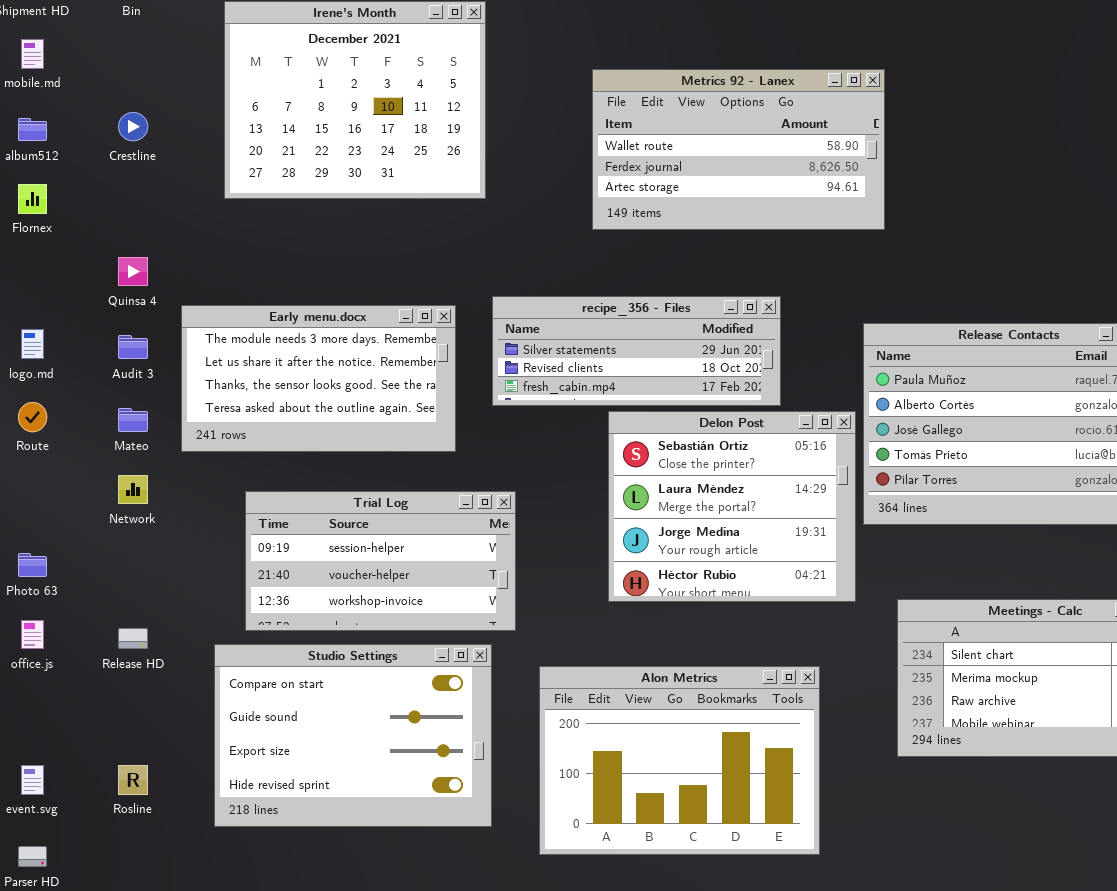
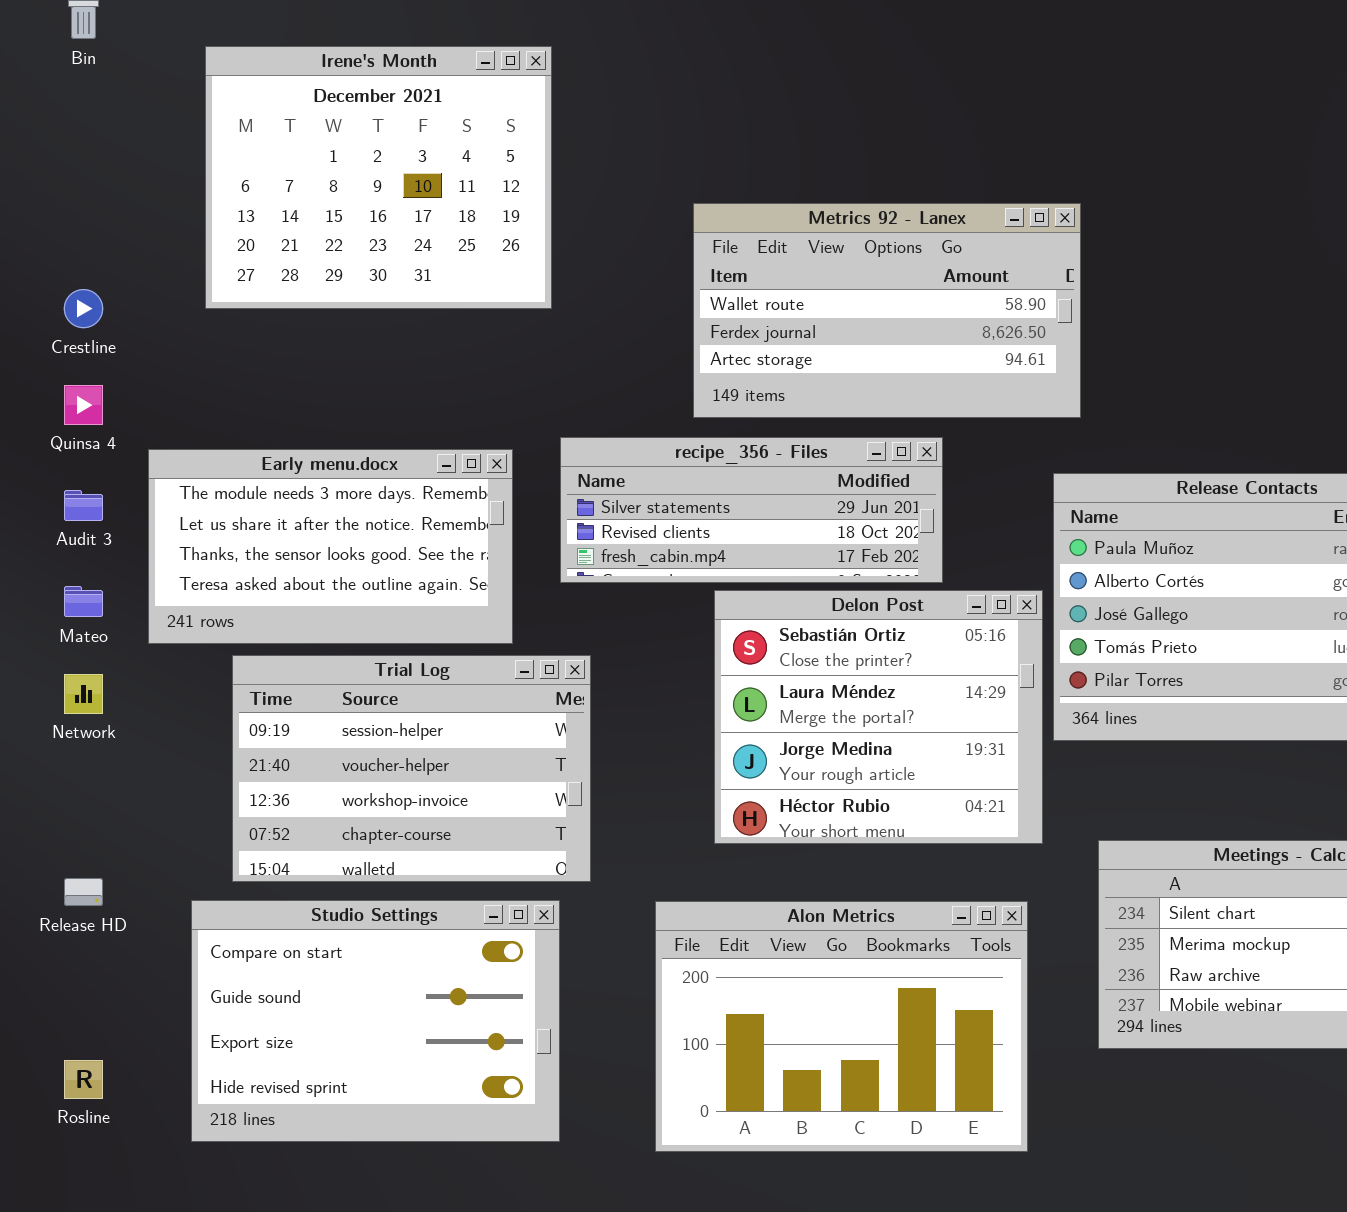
Metrics 92 - Lanex: [592,69,885,230] -> [693,203,1081,418], moved
Crestline: [118,112,148,141] -> [64,289,103,328], moved
Trial Log: [245,491,516,631] -> [232,655,591,882], resized
Alon Metrics: [539,666,820,855] -> [655,901,1028,1152], moved

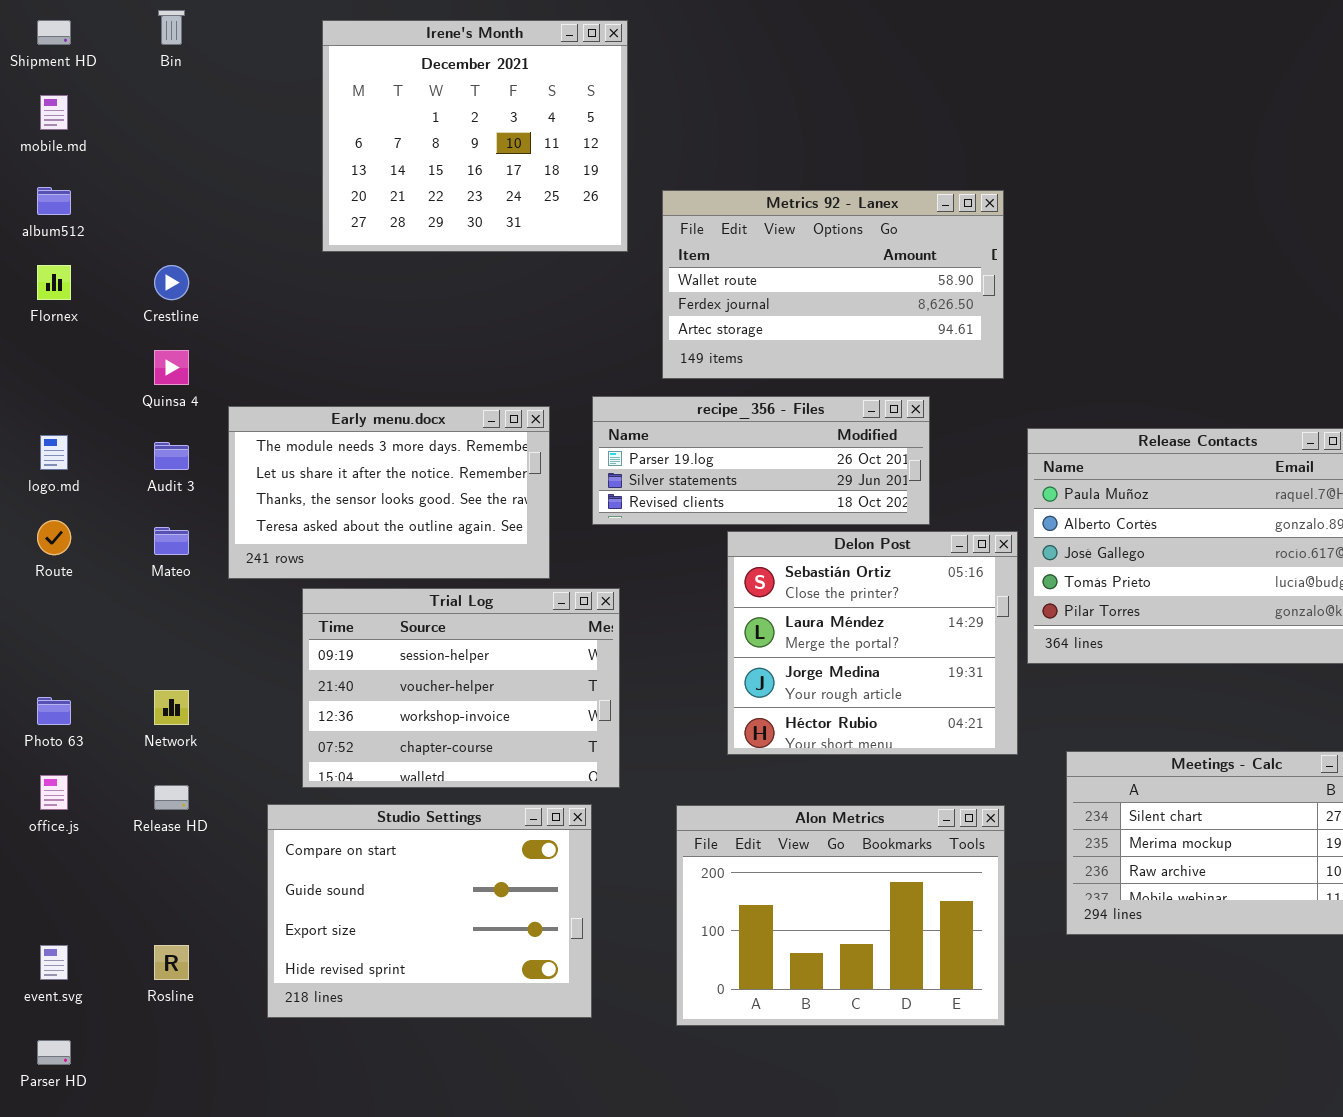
Irene's Month: [205,46,552,309] -> [322,20,628,252], moved
Metrics 92 - Lanex: [693,203,1081,418] -> [662,190,1004,379], moved
recipe_356 - Files: [560,437,943,583] -> [592,396,930,525], scrolled up 1 row
Network: [64,674,103,714] -> [154,690,189,725], moved

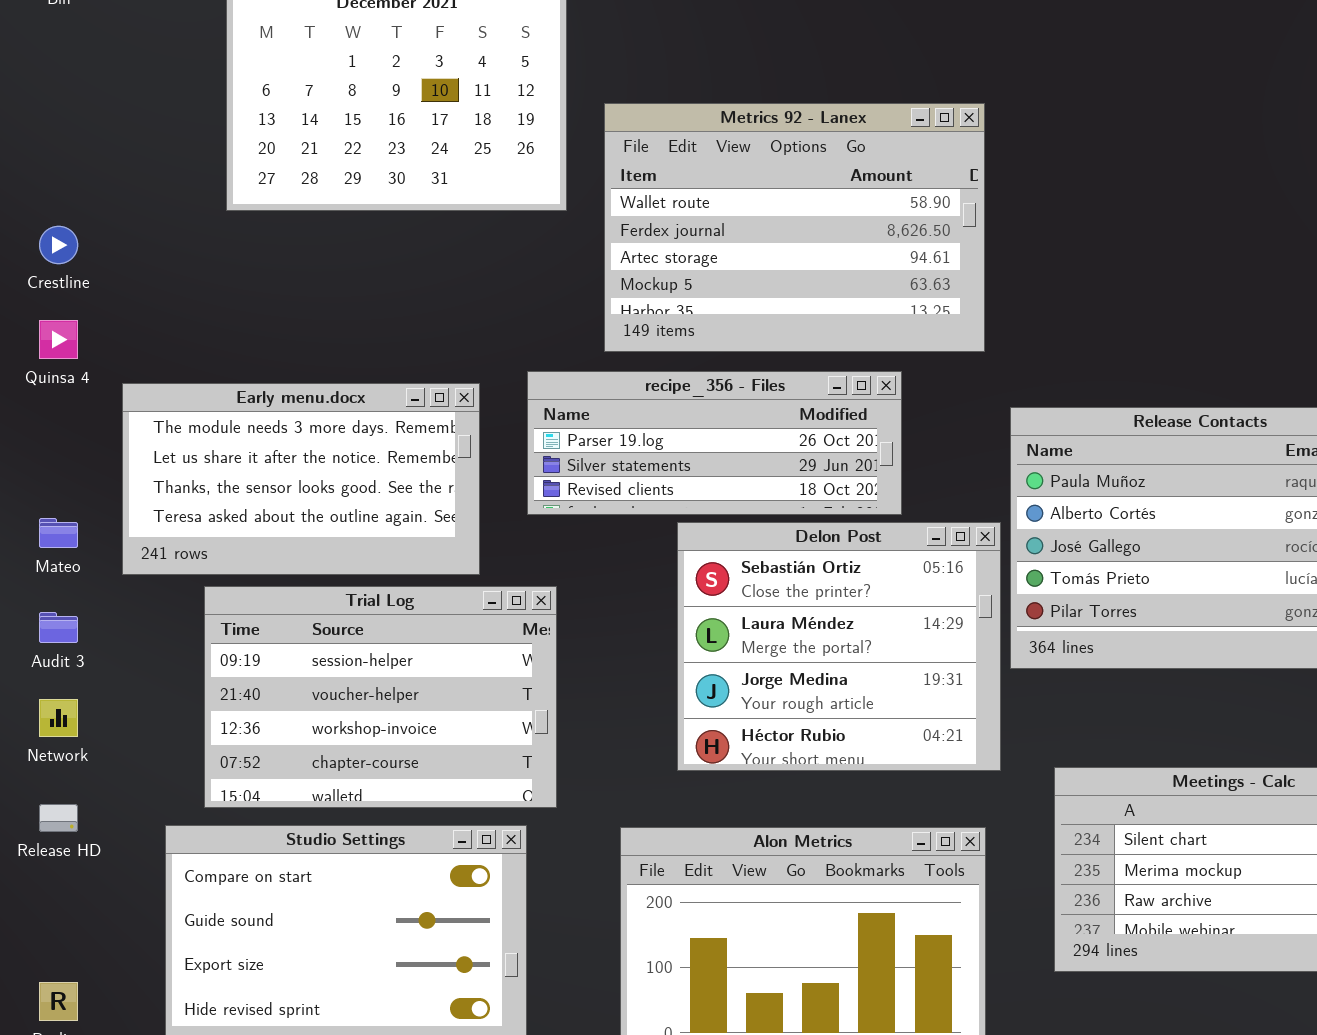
Metrics 92 - Lanex: [662,190,1004,379] -> [604,103,985,352], resized
Audit 3: [154,442,189,470] -> [39,612,78,643], moved

